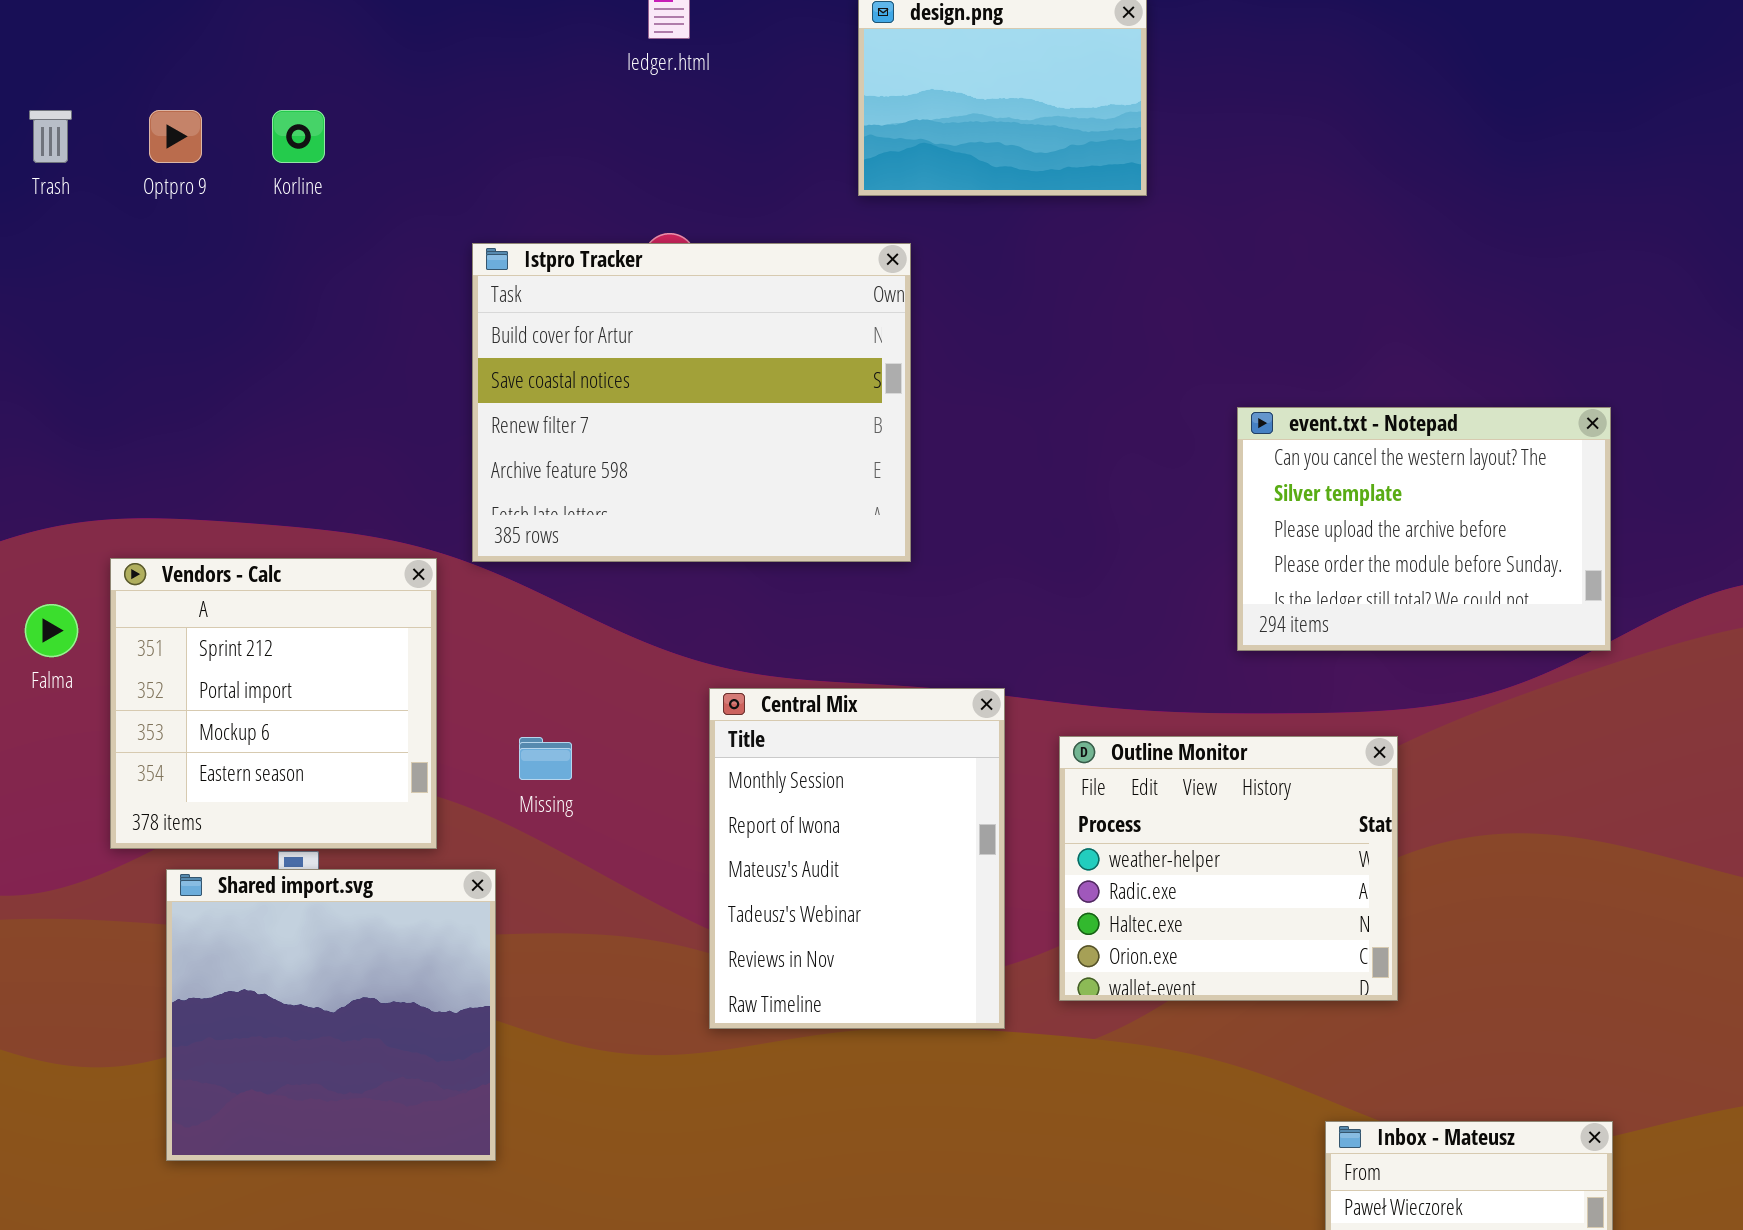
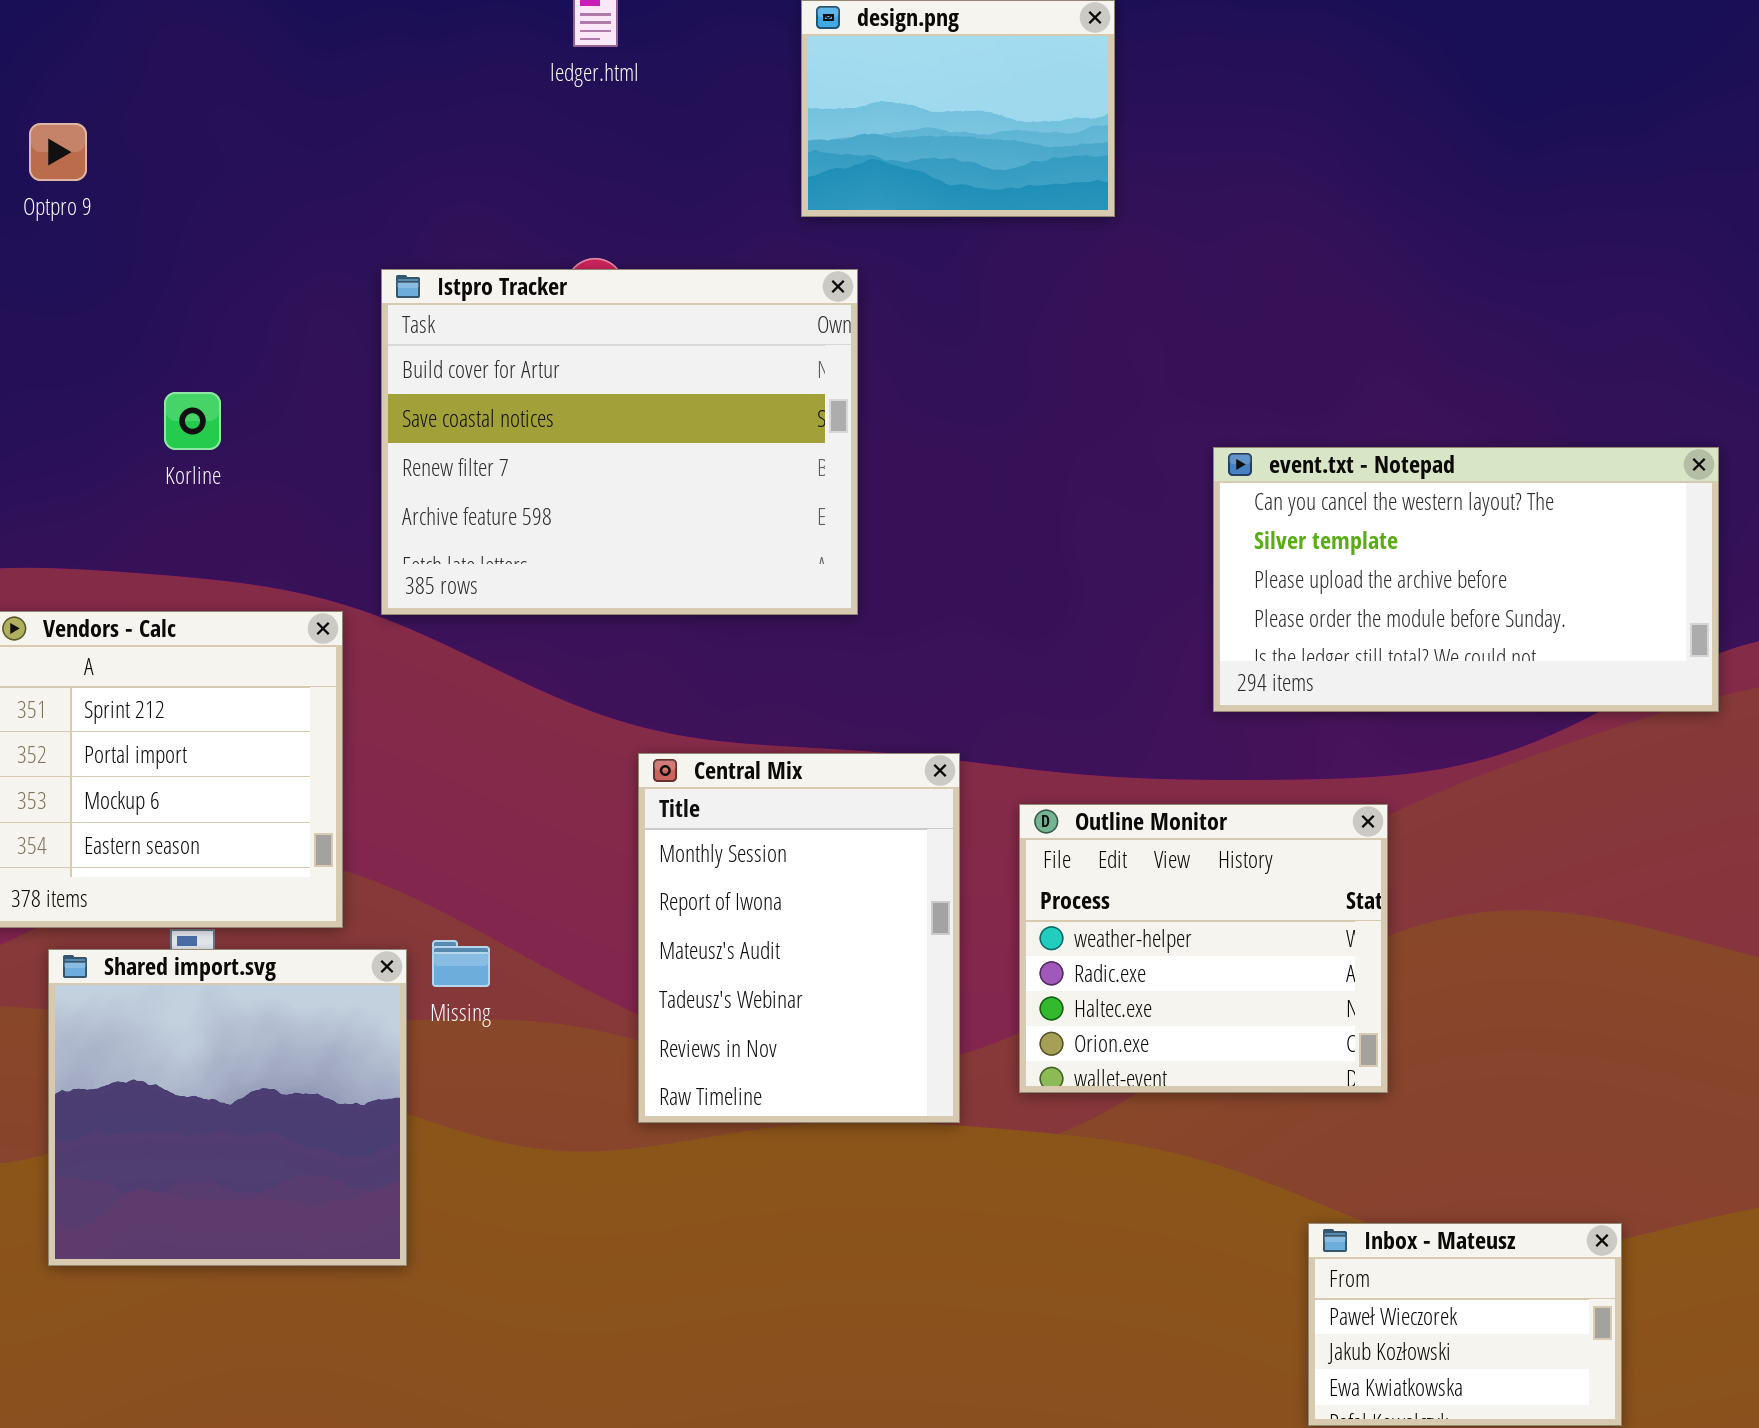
Korline: [272,110,325,163] -> [164,392,221,450], moved
event.txt - Notepad: [1237,407,1611,651] -> [1213,447,1719,712], resized
Missing: [519,737,572,780] -> [432,940,490,987], moved

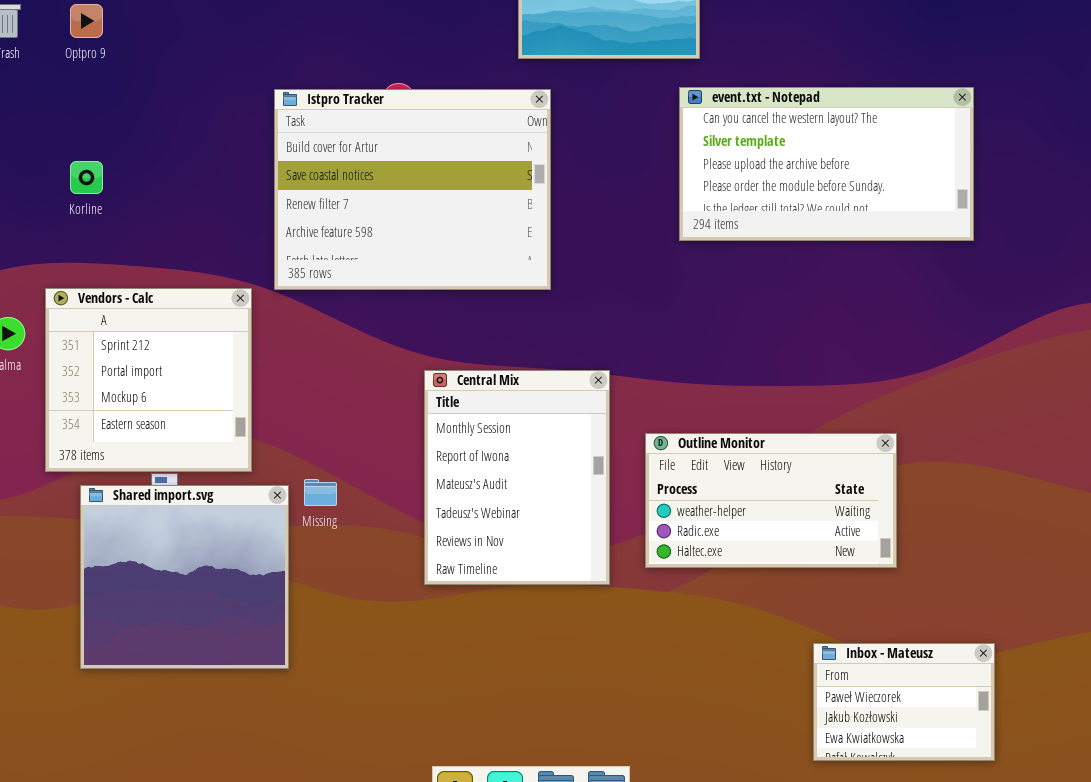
Korline: [164,392,221,450] -> [70,161,103,194], moved
event.txt - Notepad: [1213,447,1719,712] -> [679,87,974,241], moved
Outline Monitor: [1019,804,1388,1093] -> [645,433,897,568], resized

